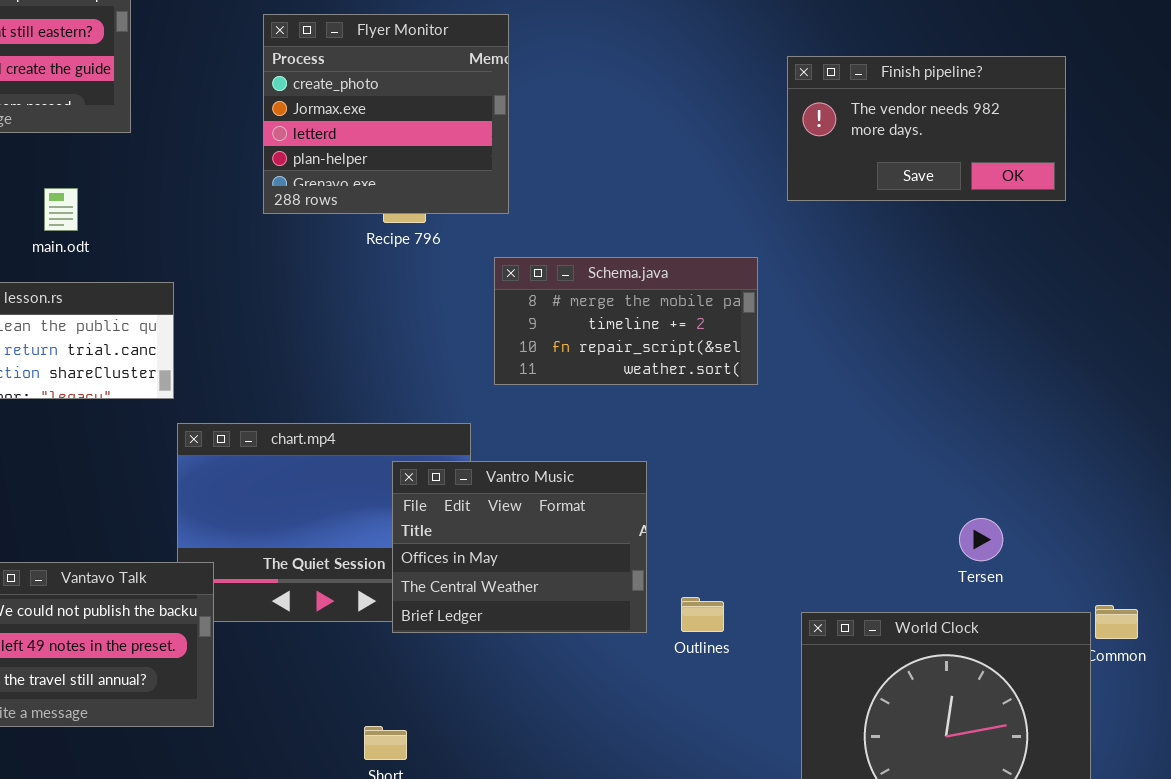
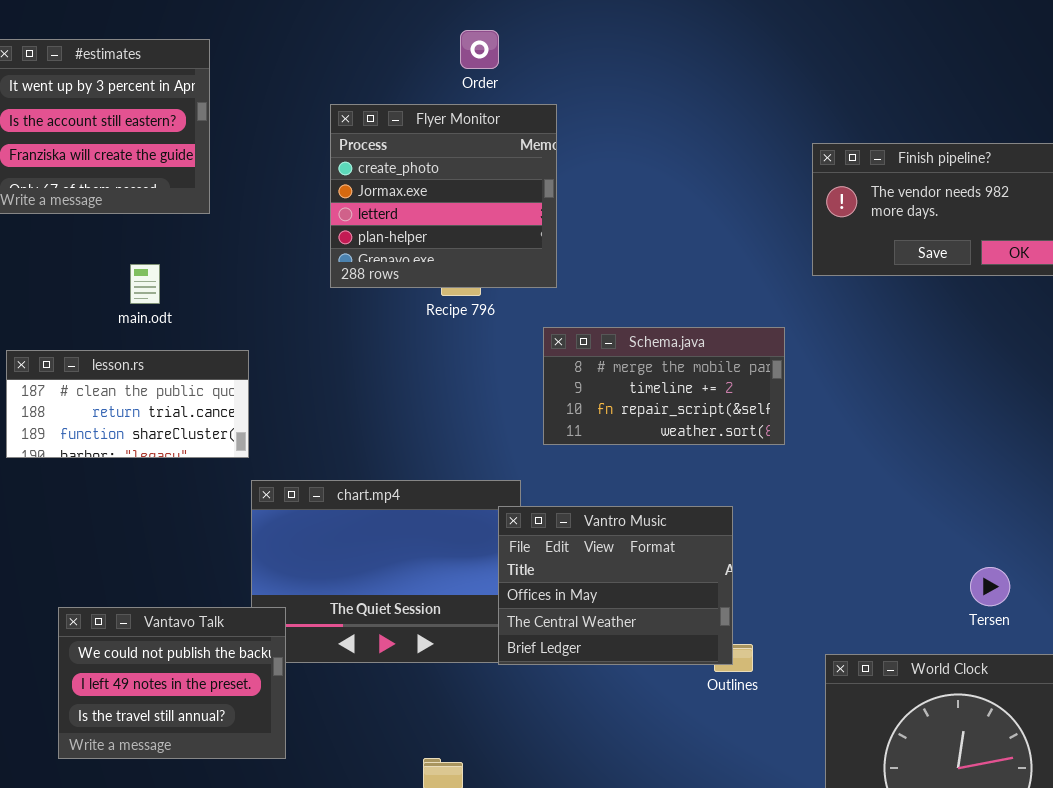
Vantro Music: [392,461,647,633] -> [498,506,733,665], moved

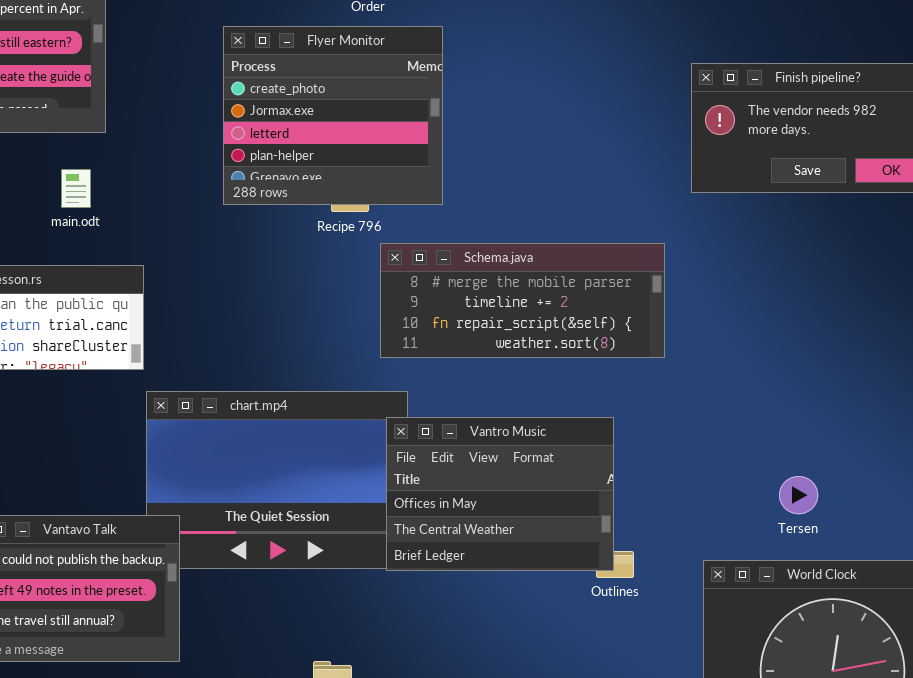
main.odt: [130,264,160,304] -> [61,169,91,208], moved
Schema.java: [543,327,785,445] -> [380,243,665,358], resized
Tersen: [970,567,1010,606] -> [779,476,818,514], moved

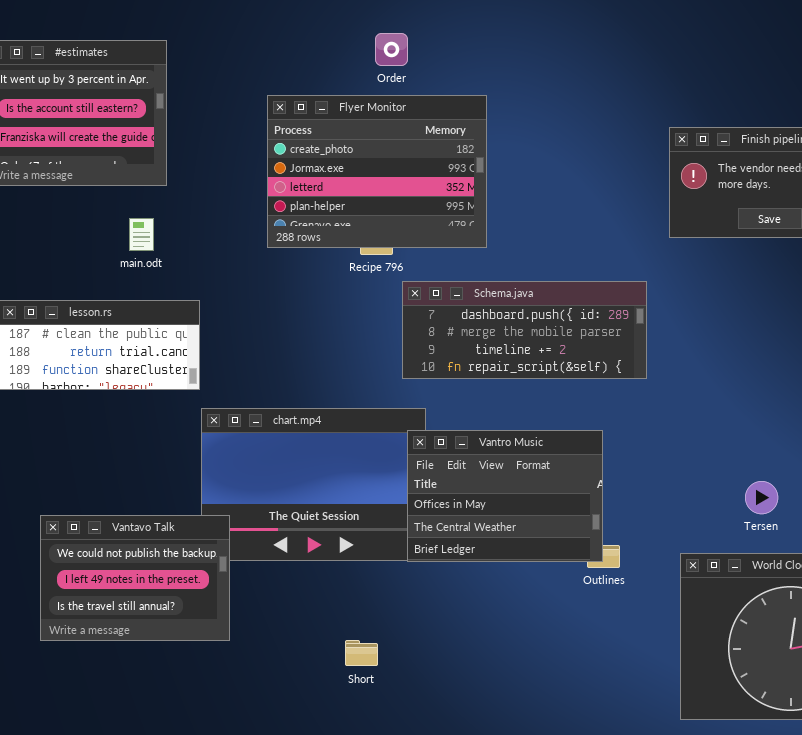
Flyer Monitor: [223,26,443,205] -> [267,95,487,248], resized
Schema.java: [380,243,665,358] -> [402,281,647,379], scrolled up 1 row

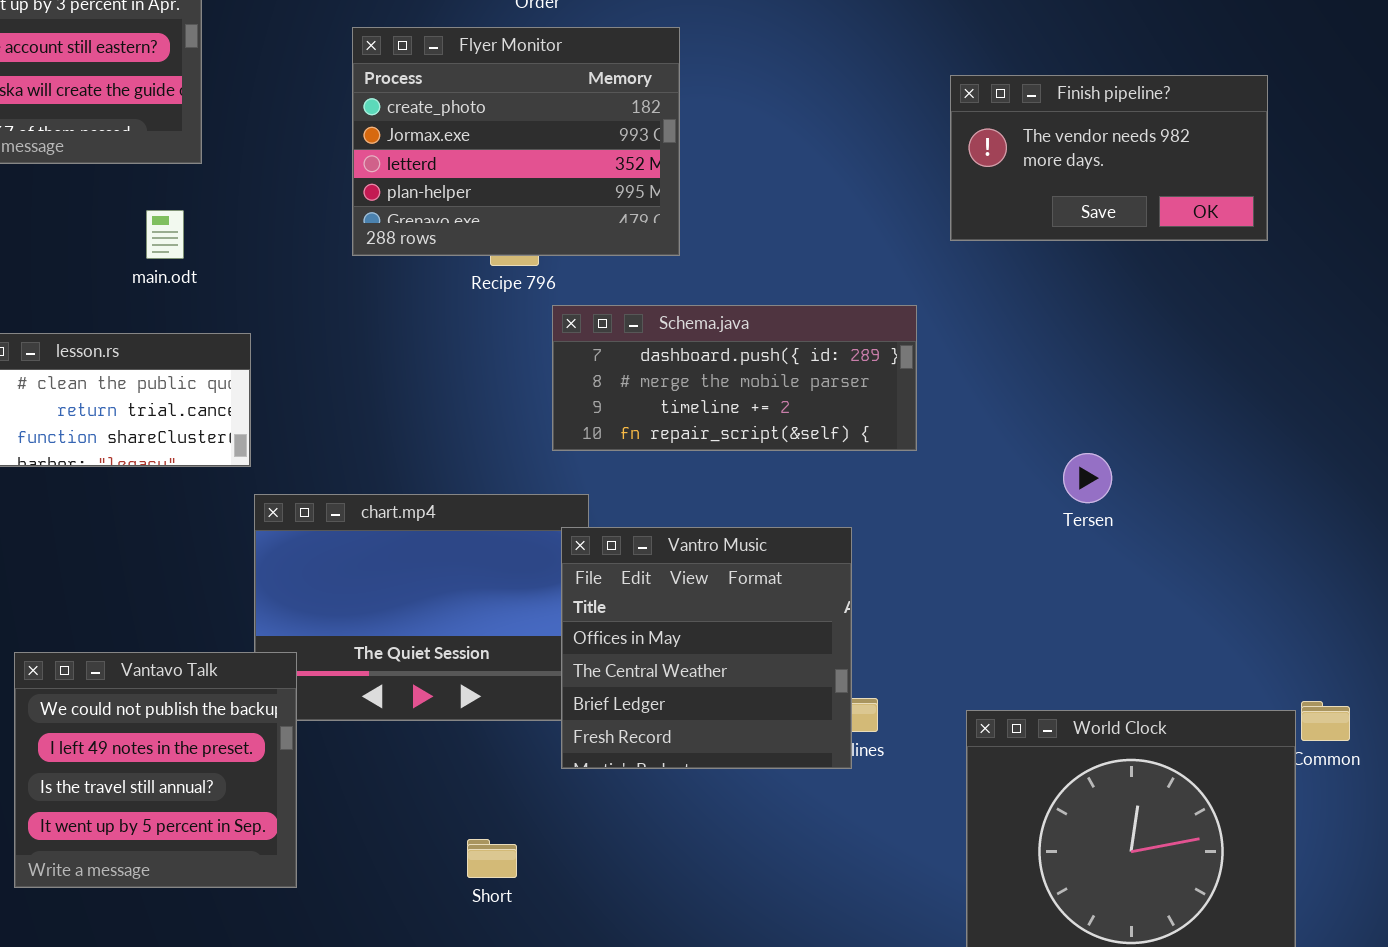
Vantro Music: [407,430,603,562] -> [561,527,852,769], resized
Tersen: [745,481,778,514] -> [1063,453,1112,503], moved
Vantavo Talk: [40,515,230,641] -> [14,652,297,888], resized

